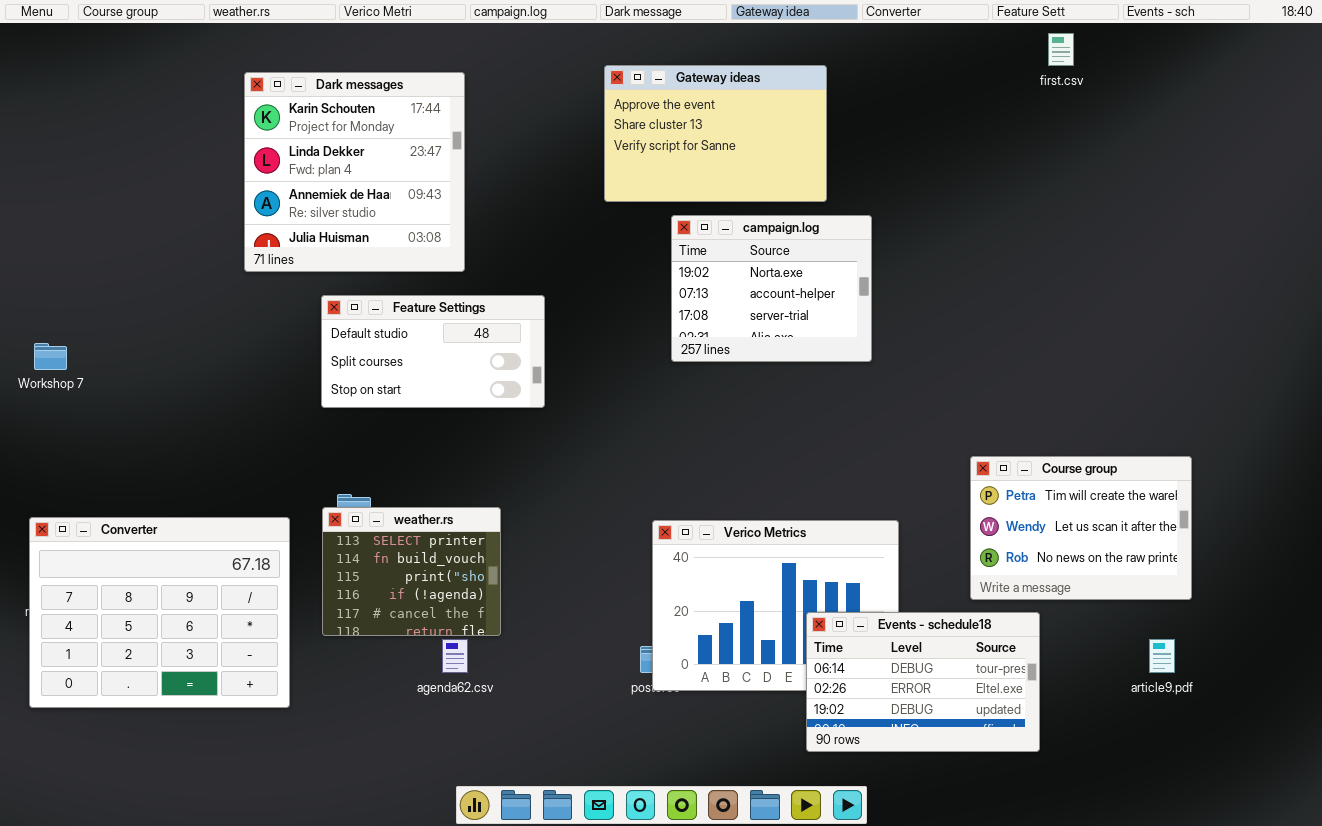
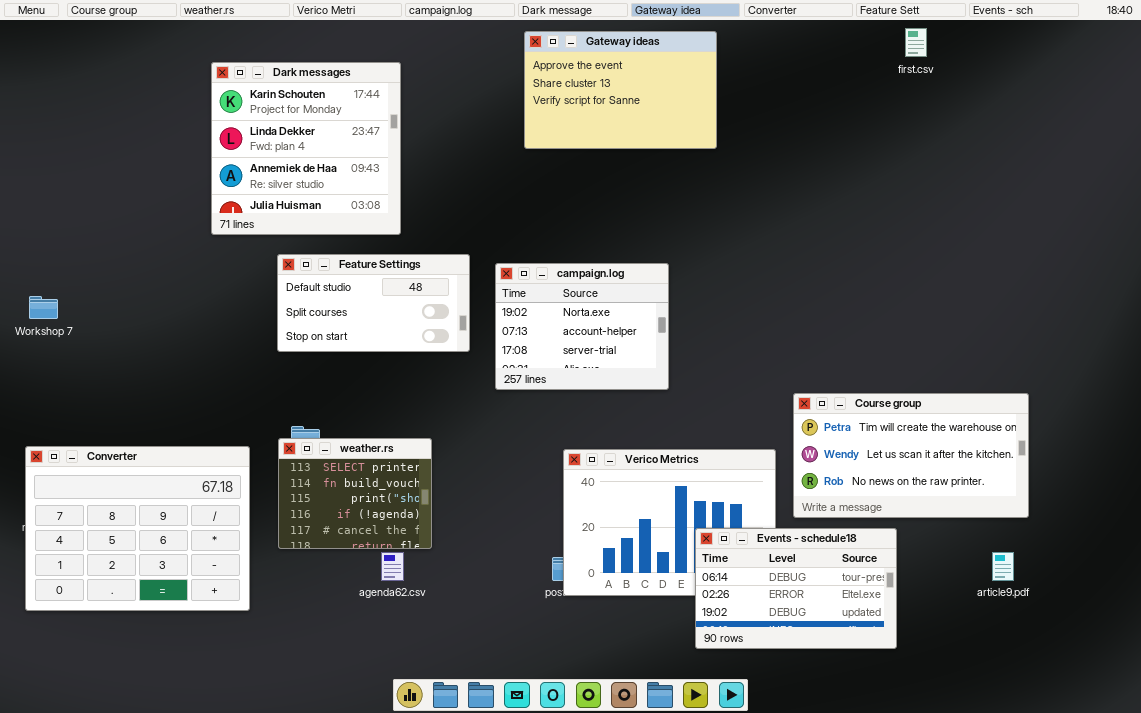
Gateway ideas: [604,65,827,202] -> [524,31,717,149], moved
campaign.log: [671,215,872,362] -> [495,263,669,390], moved
Course group: [970,456,1192,600] -> [793,393,1029,518], resized

